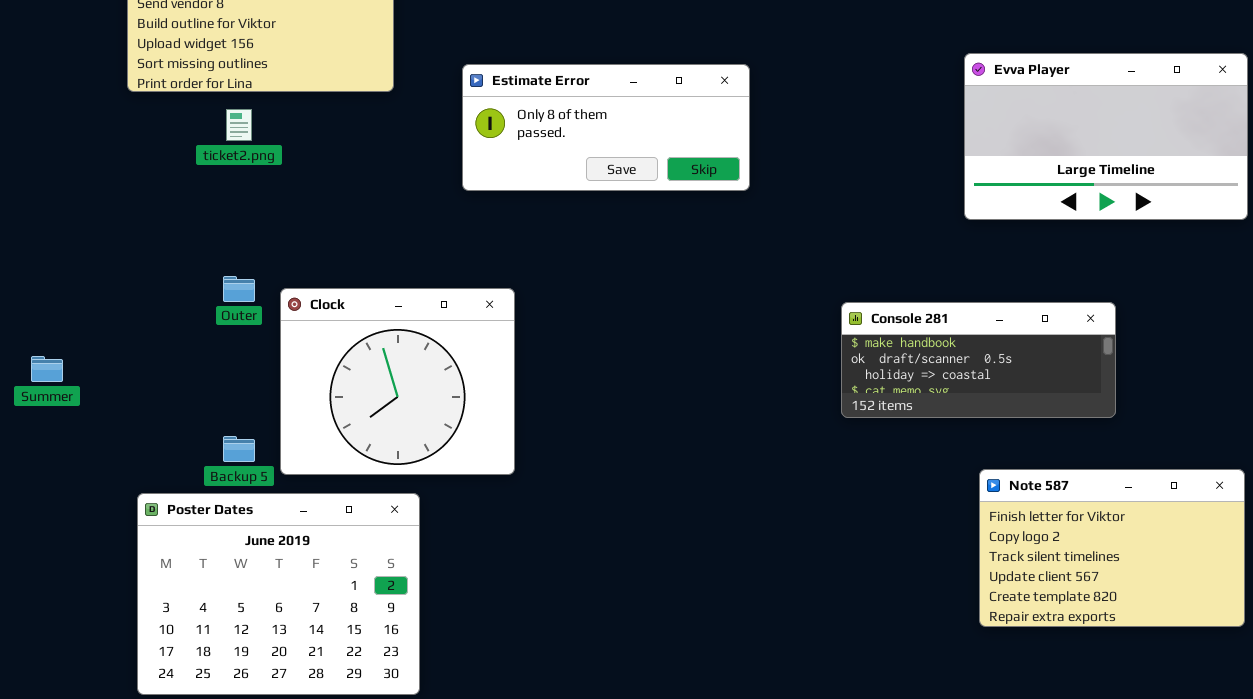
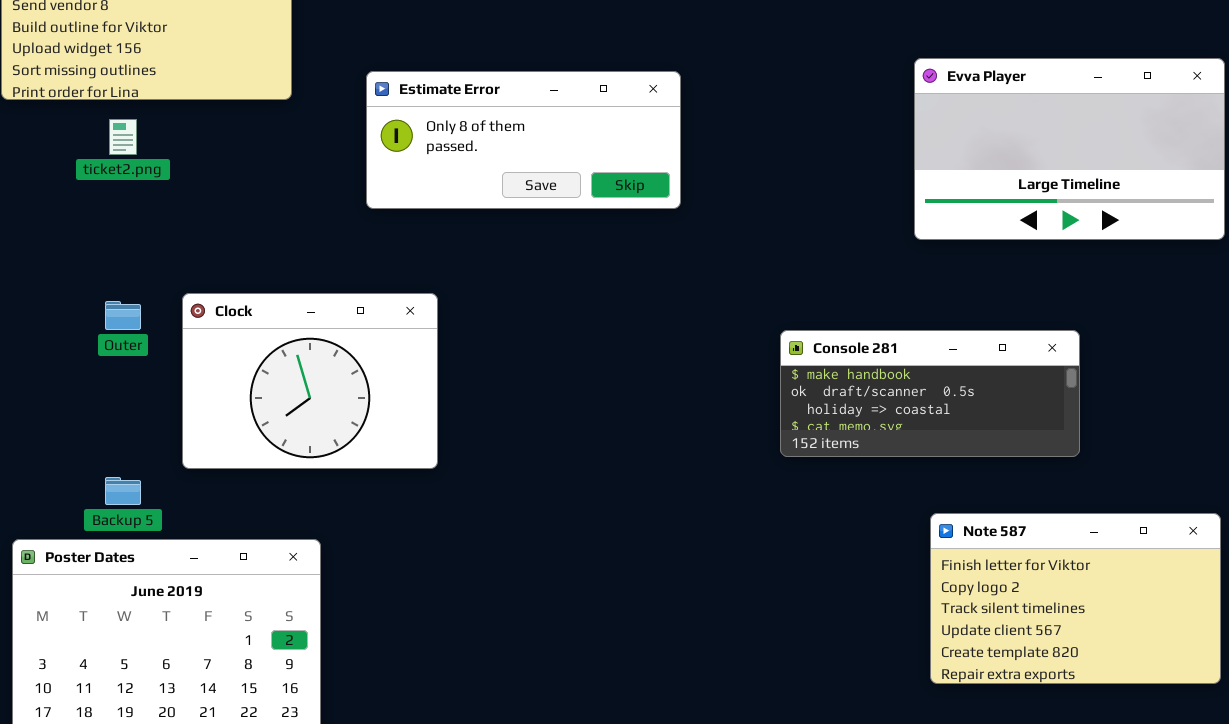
Clock: [280,288,515,475] -> [182,293,438,469], moved, resized

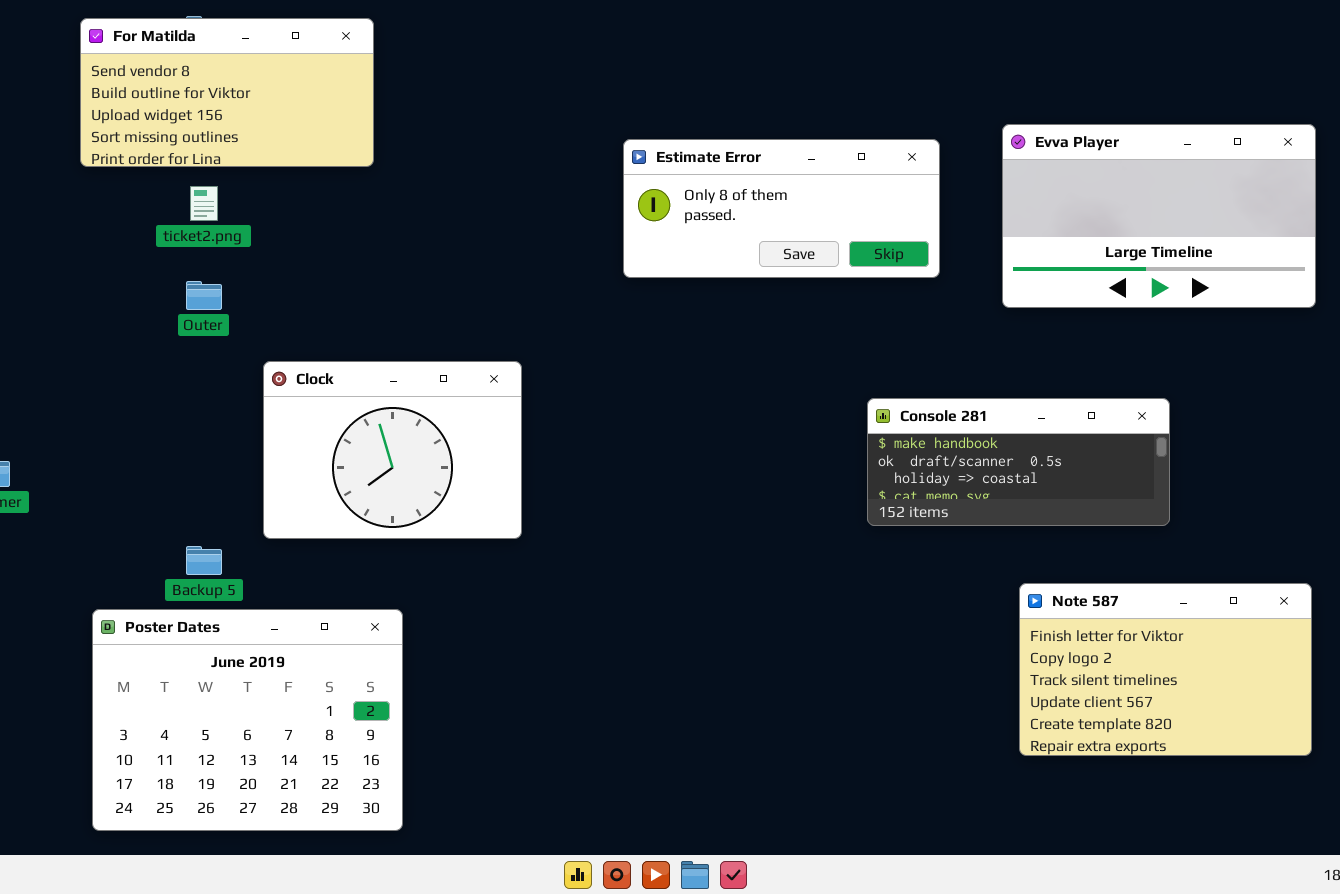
Estimate Error: [366,71,681,209] -> [623,139,940,278], moved
Outer: [105,301,141,330] -> [186,281,222,310], moved

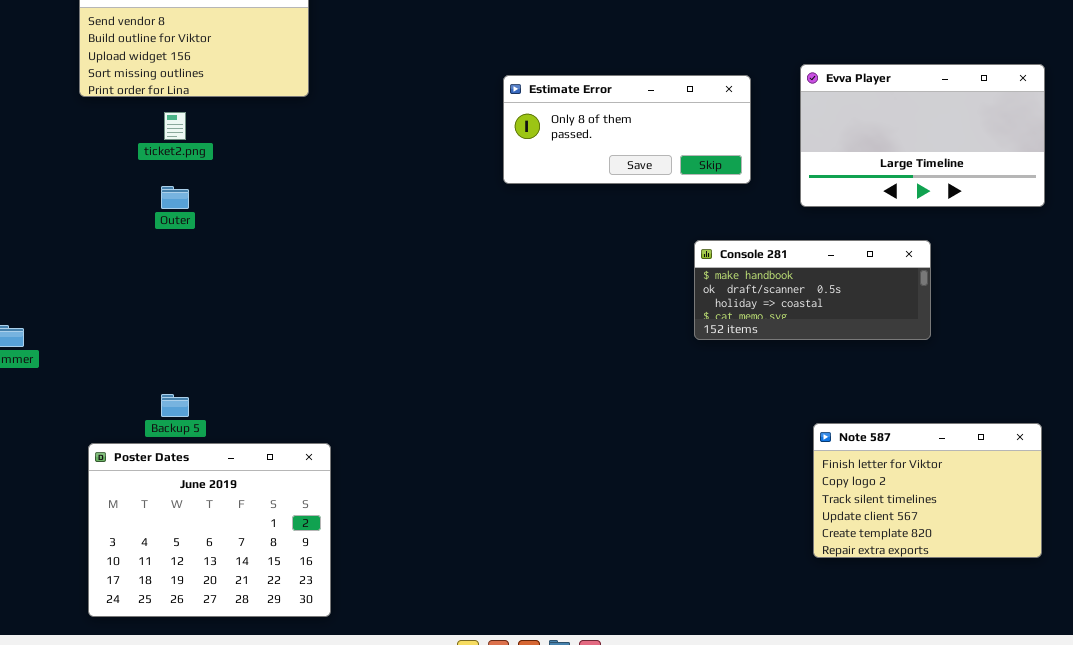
Clock: [263,361,522,539] -> none, closed
Console 281: [867,398,1170,526] -> [694,240,931,340], moved

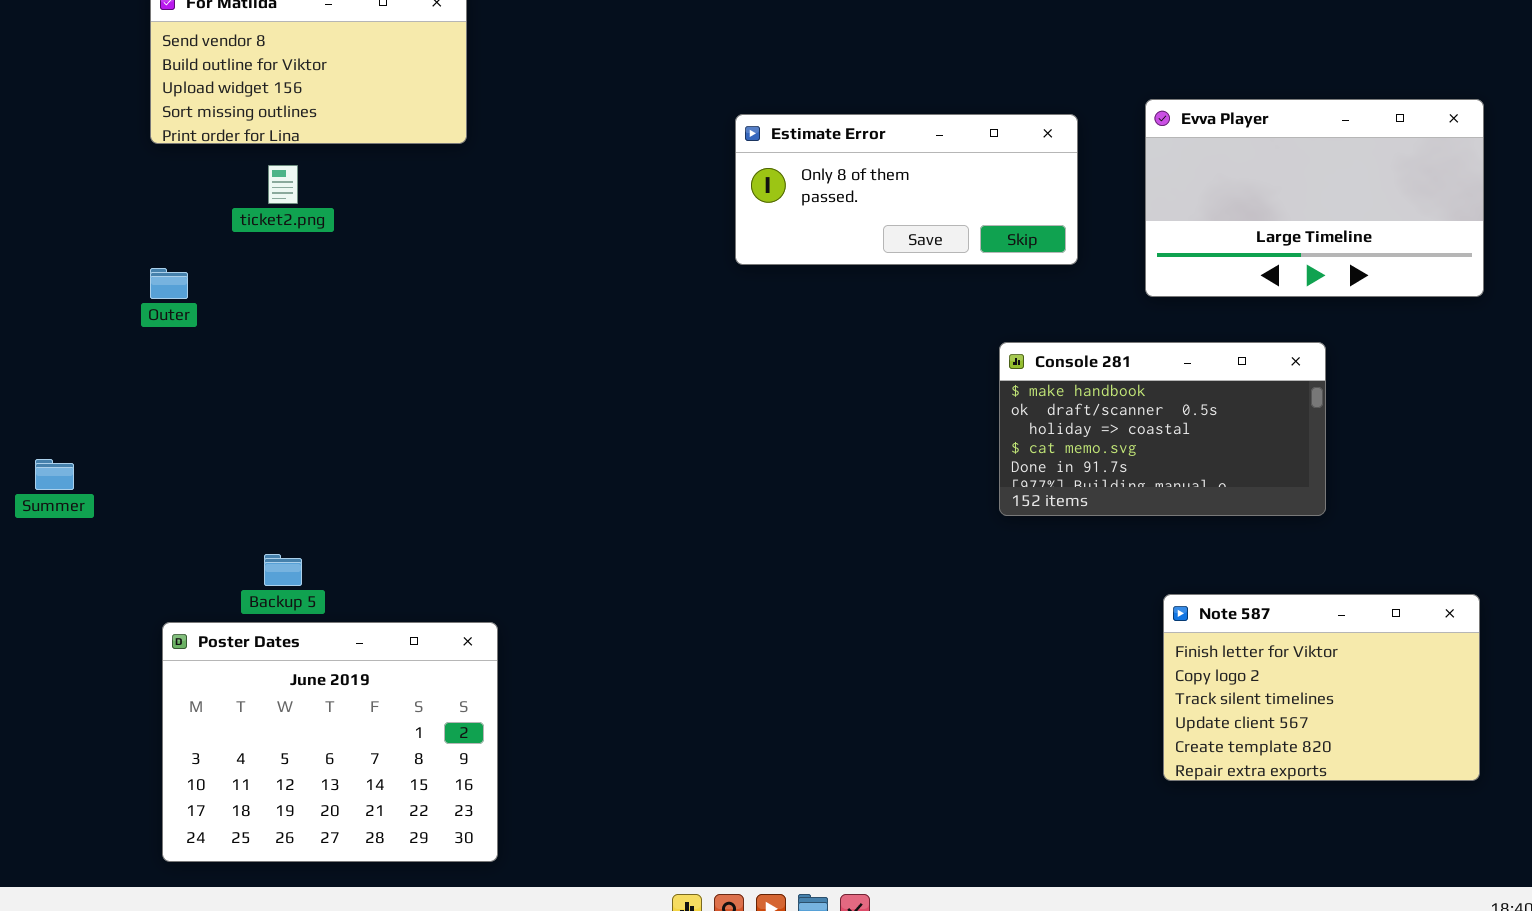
Outer: [161,186,189,209] -> [150,268,188,299], moved
Console 281: [694,240,931,340] -> [999,342,1326,516], resized

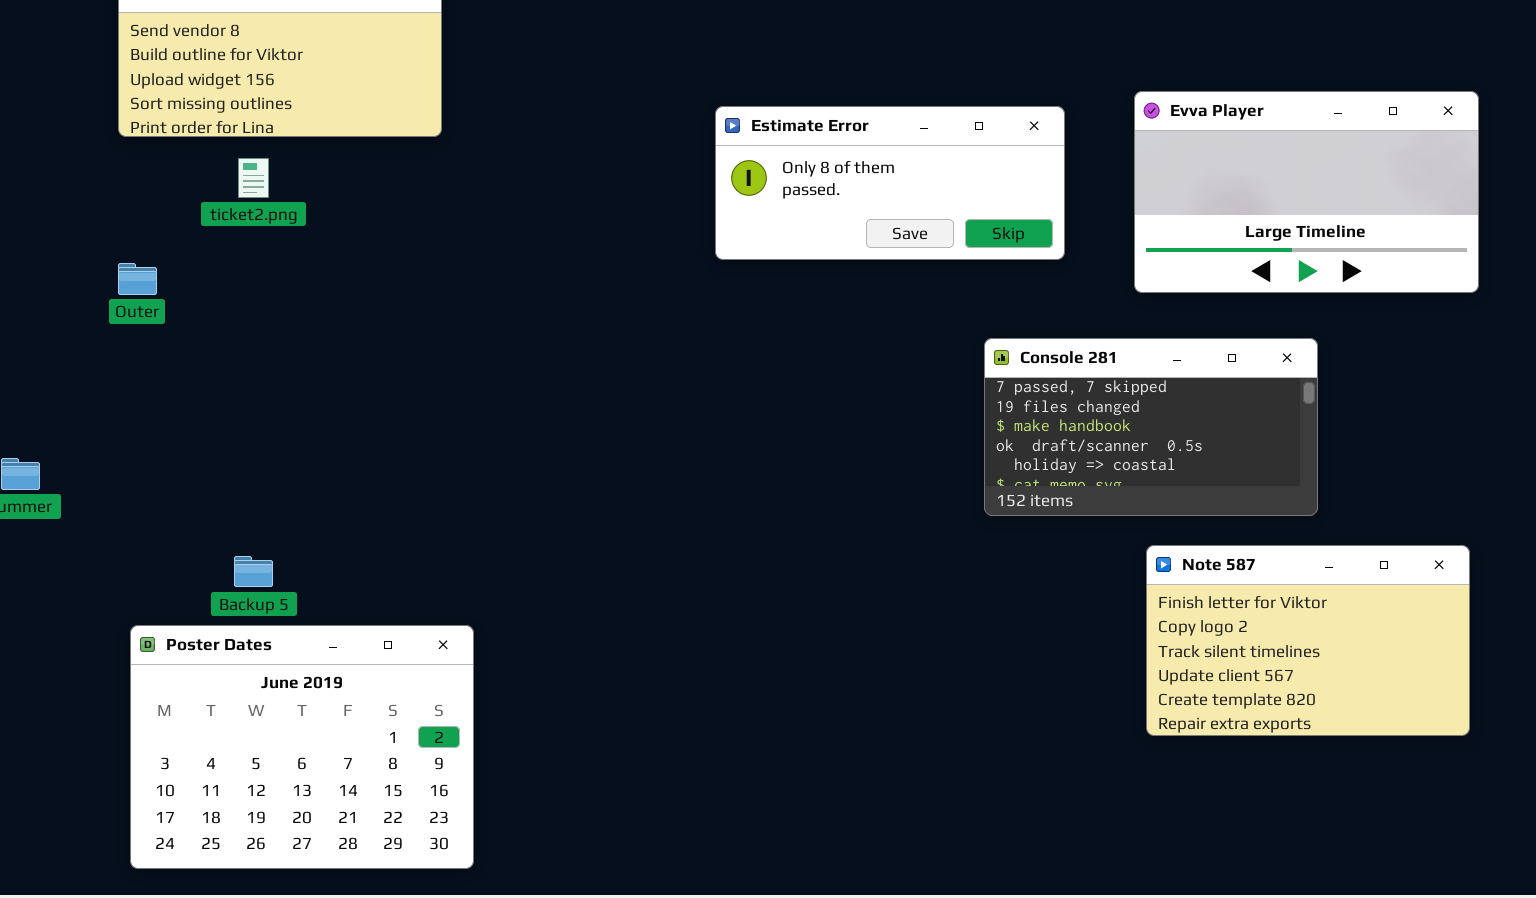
Console 281: [999,342,1326,516] -> [984,338,1318,516], scrolled up 2 rows
Note 587: [1163,594,1480,781] -> [1146,545,1470,736], moved

